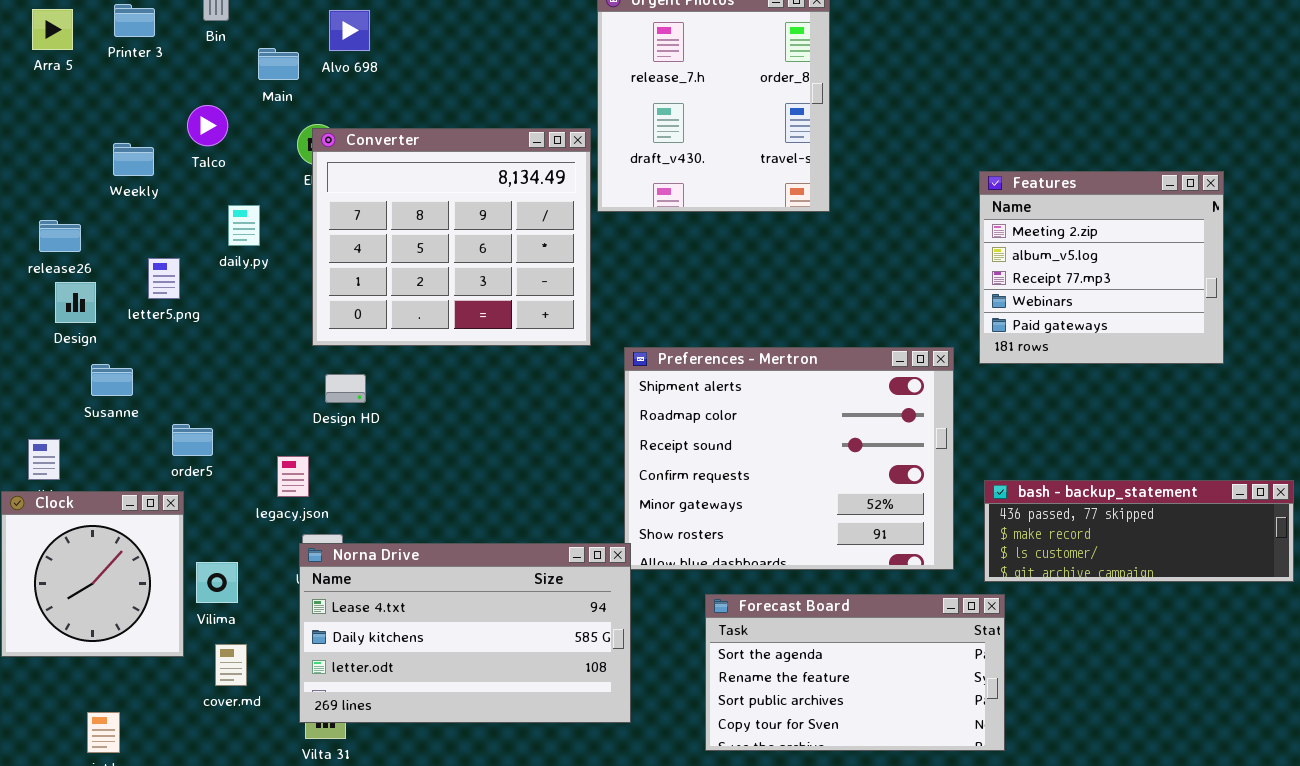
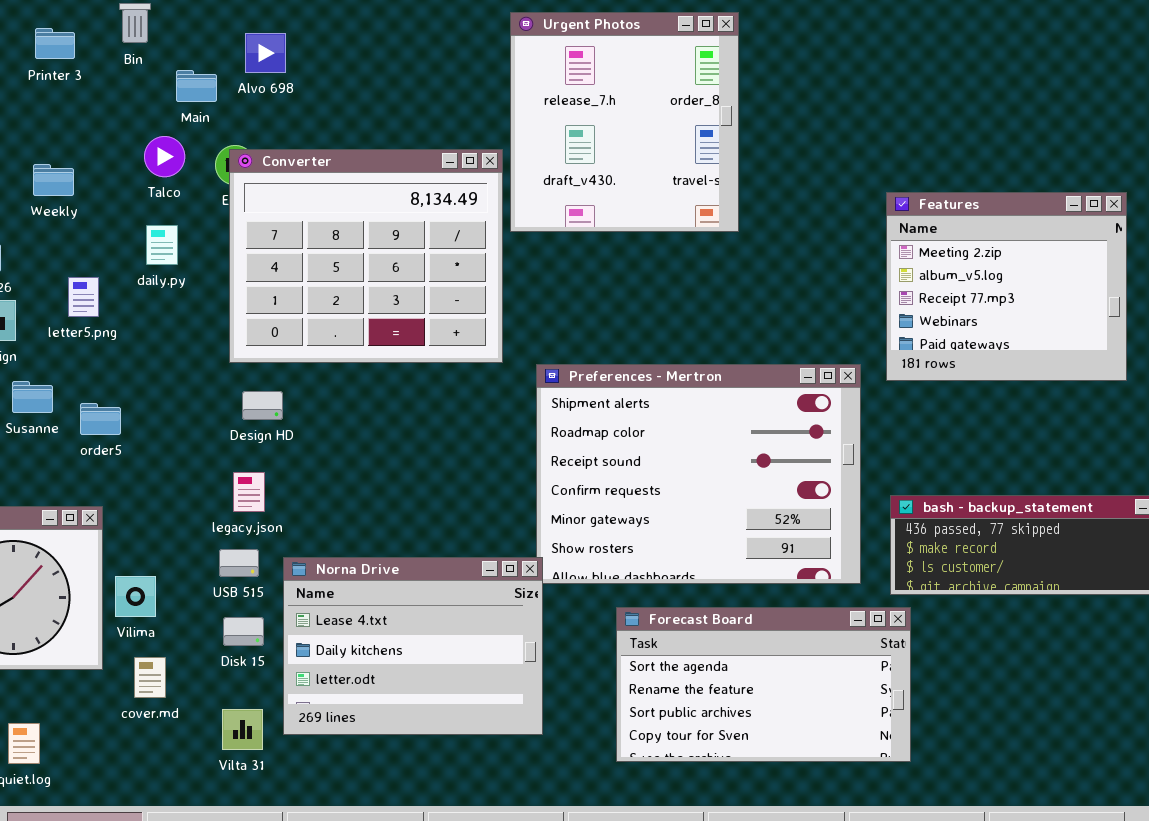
Talco: [187,105,228,146] -> [144,136,185,177], moved
order5: [172,424,213,456] -> [80,403,121,435], moved
legacy.json: [277,456,309,497] -> [233,472,265,512], moved
Norna Drive: [299,543,631,723] -> [283,557,543,735], resized

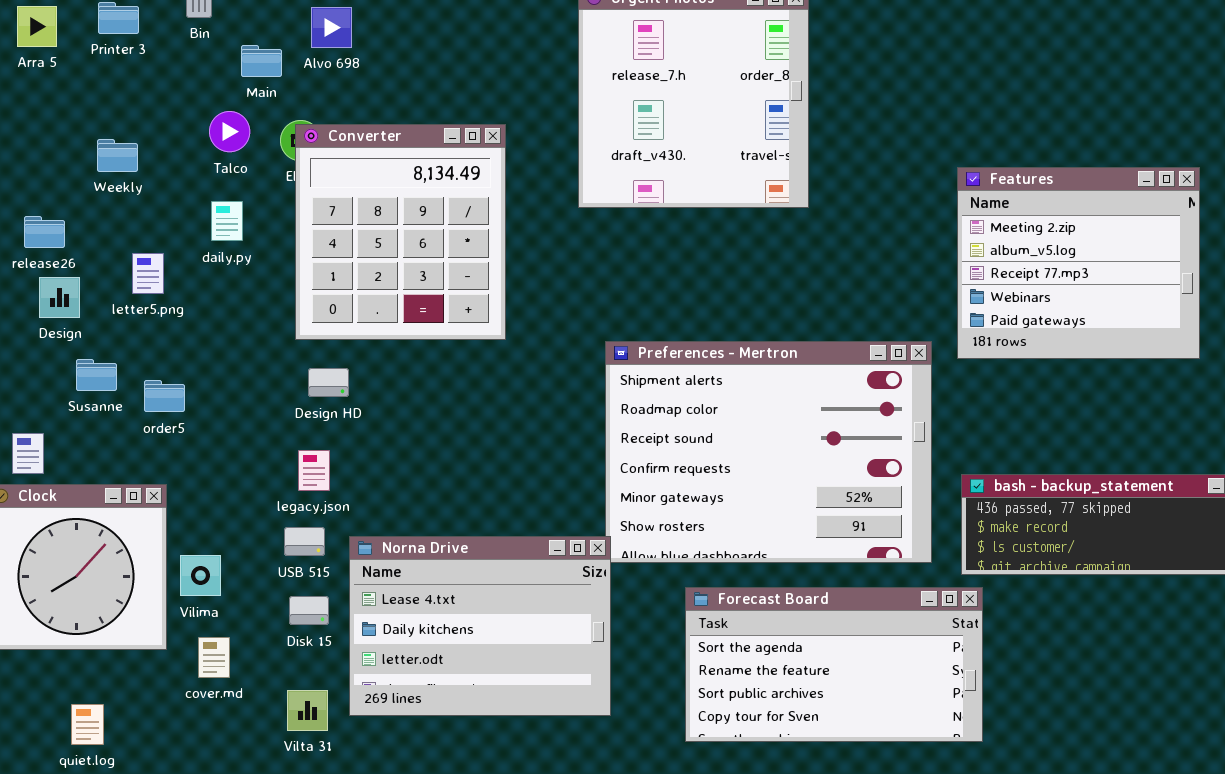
Converter: [229,149,503,363] -> [295,124,506,340], resized

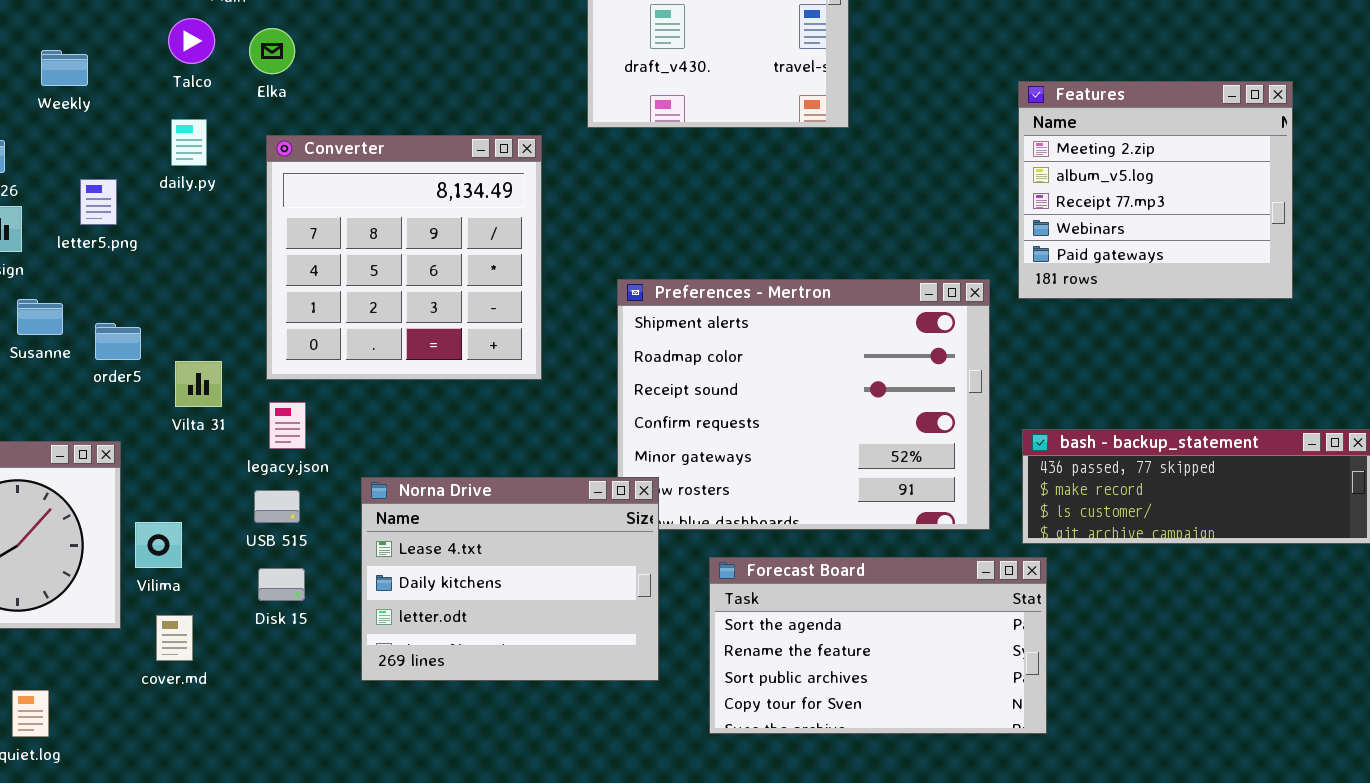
Converter: [295,124,506,340] -> [266,135,542,380], moved, resized
Norna Drive: [349,536,611,716] -> [361,477,659,681], moved
Vilta 31: [287,690,328,731] -> [175,361,222,407], moved

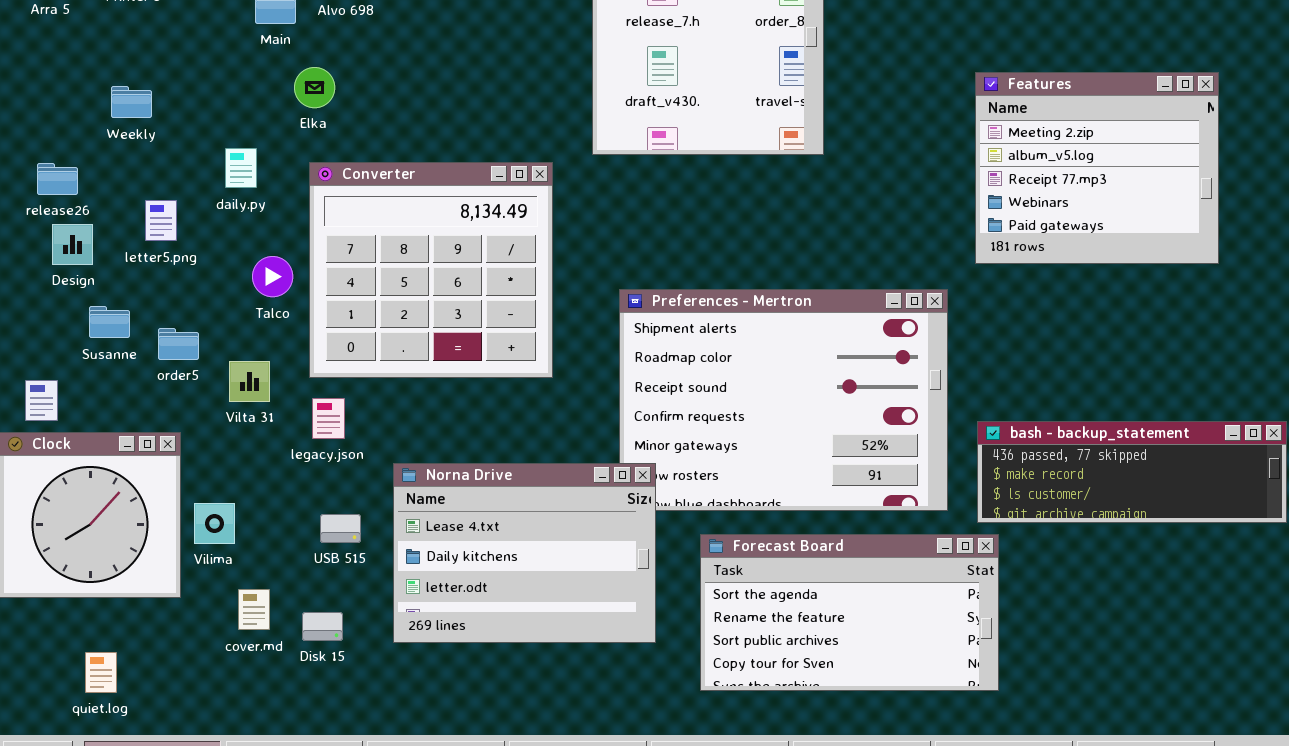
Talco: [168,18,215,64] -> [252,256,293,297], moved
Features: [1018,81,1293,299] -> [975,72,1219,264], moved
USB 515: [254,490,300,523] -> [320,514,361,543], moved
Disk 15: [258,568,305,601] -> [302,612,343,641], moved
cover.md: [156,615,193,661] -> [238,589,270,630], moved

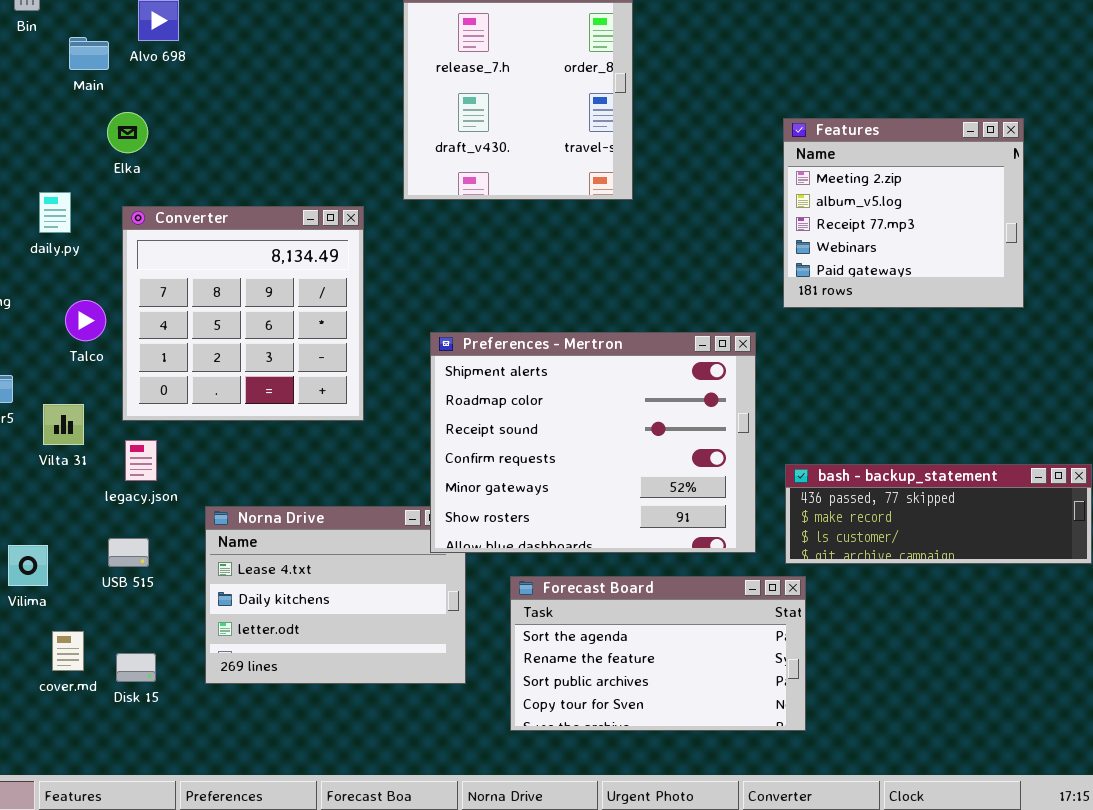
Preferences - Mertron: [619,289,948,511] -> [430,332,756,553], raised
USB 515: [320,514,361,543] -> [108,538,149,567], moved

